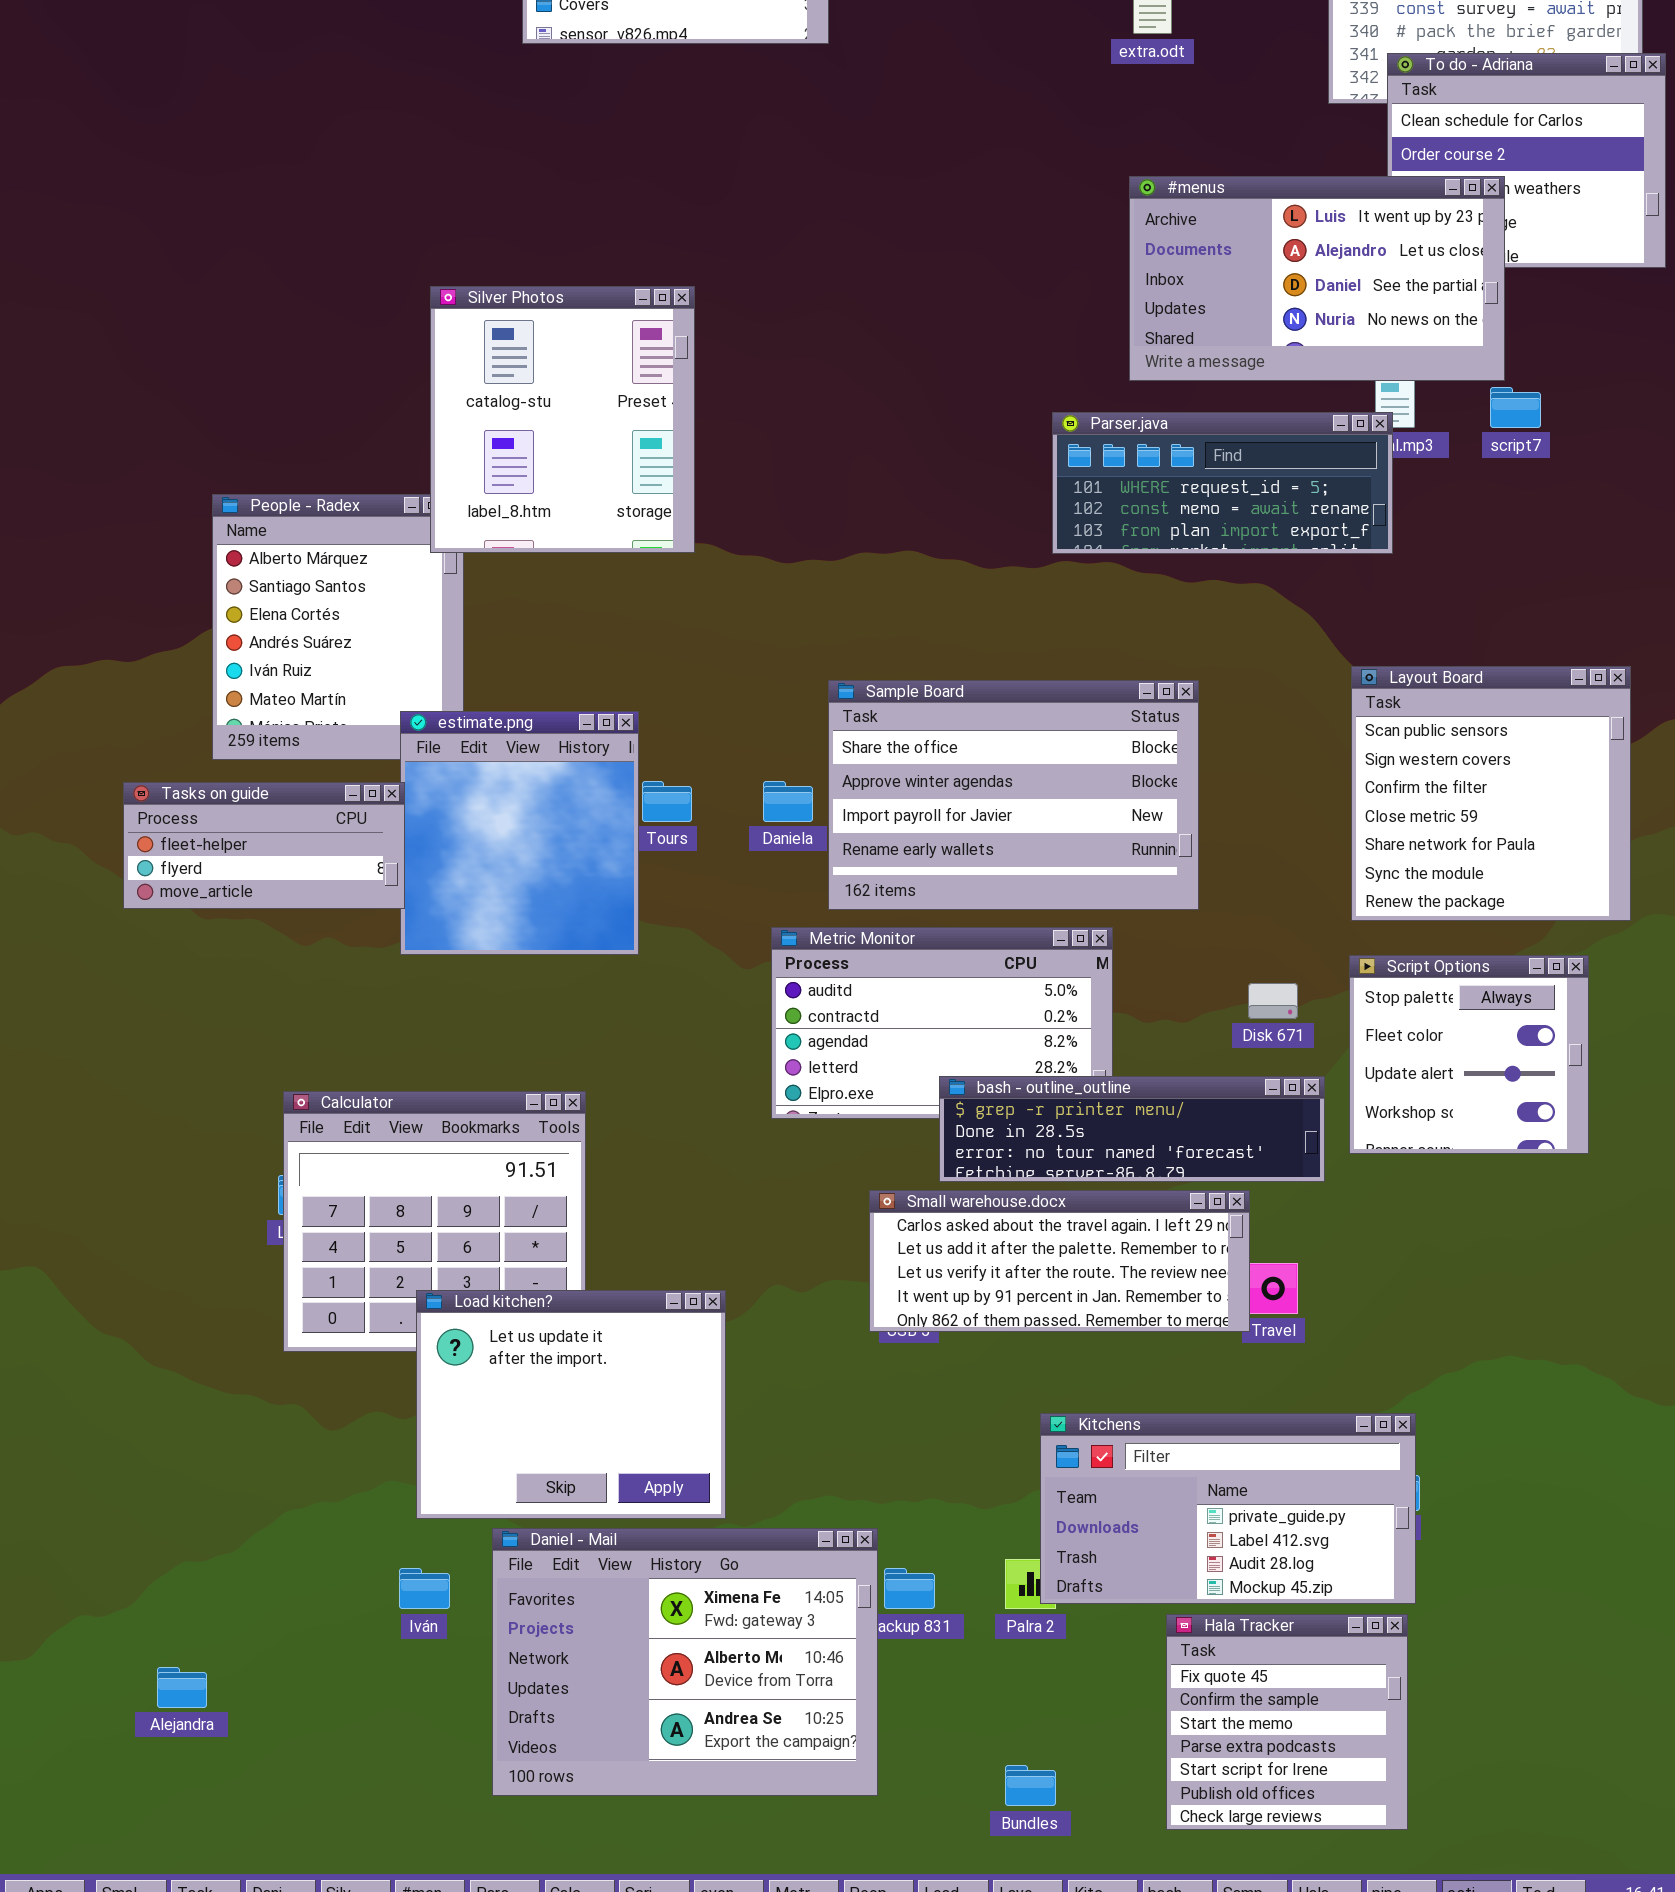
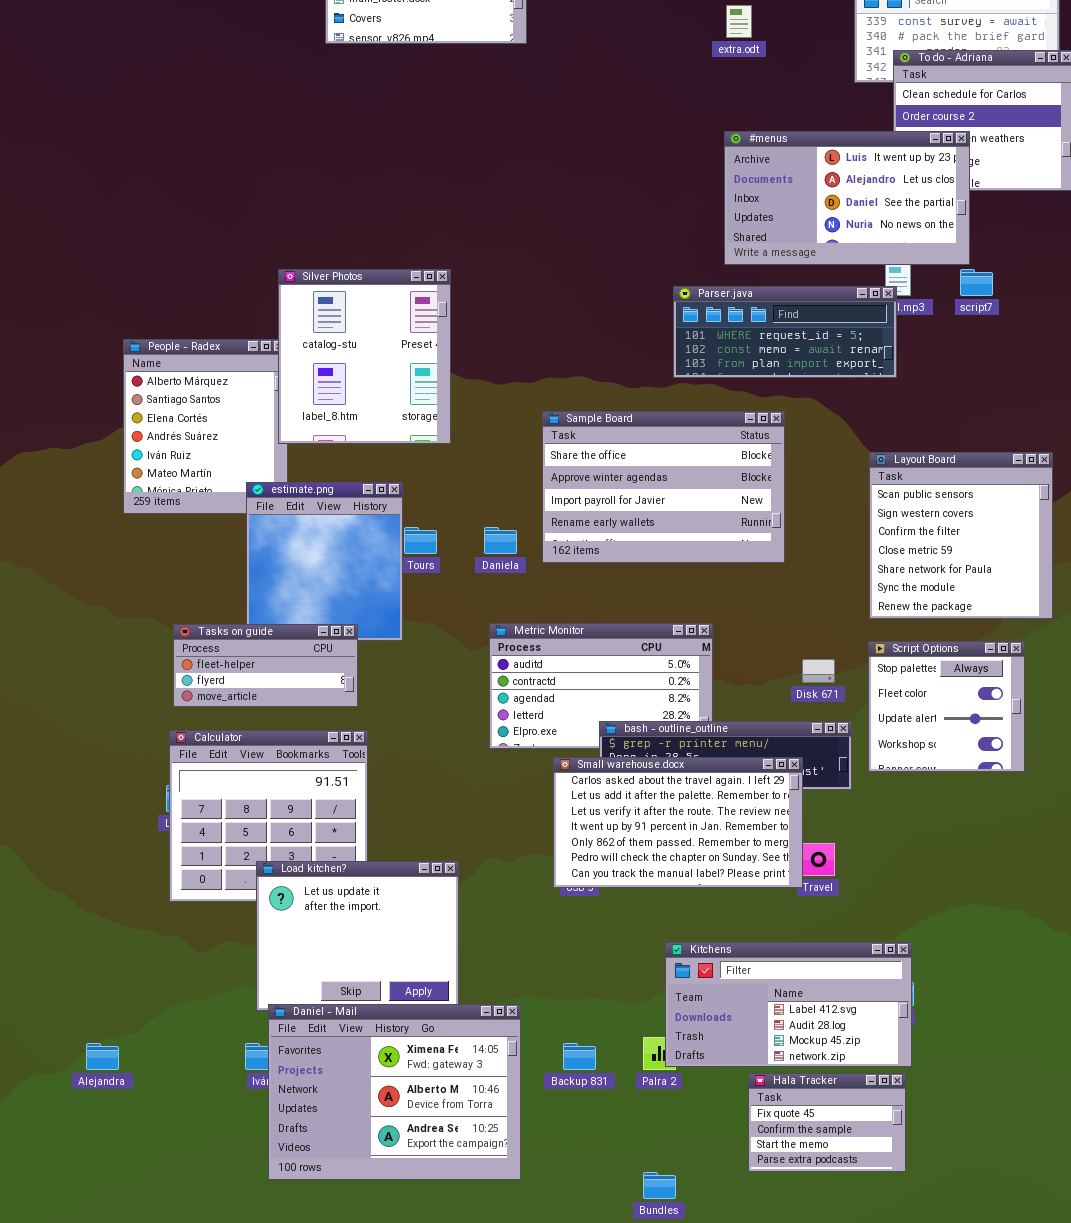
Silver Photos: [430,286,695,553] -> [278,269,451,444], moved
Sample Board: [828,680,1199,910] -> [542,411,785,563], moved
Tasks on guide: [123,782,405,909] -> [173,624,358,707], moved
Small warehouse.docx: [869,1190,1250,1332] -> [553,757,803,888], resized
Kitchens: [1040,1413,1416,1604] -> [665,942,912,1067], scrolled down 1 row
Daniel - Mail: [492,1528,878,1796] -> [268,1004,521,1180], moved
Hala Tracker: [1166,1614,1408,1830] -> [748,1073,906,1172], resized
Alejandra: [157,1667,207,1708] -> [86,1043,119,1070], moved

